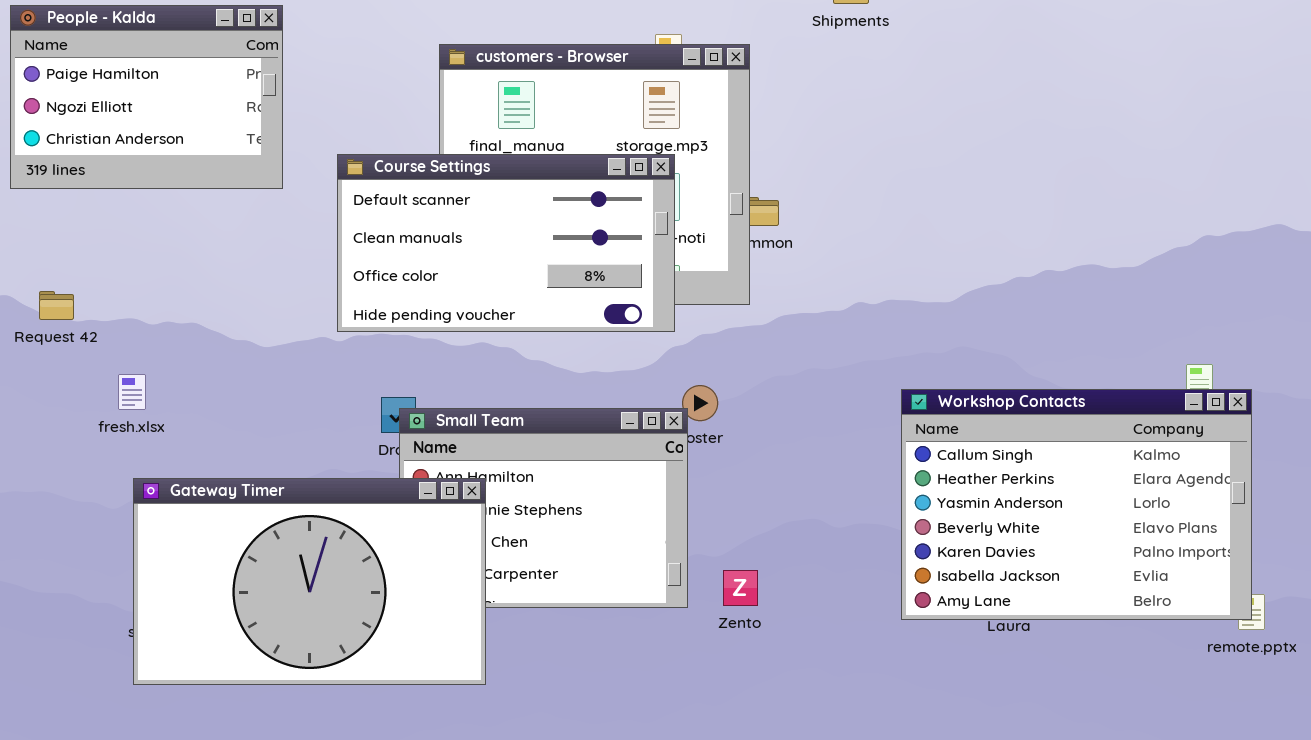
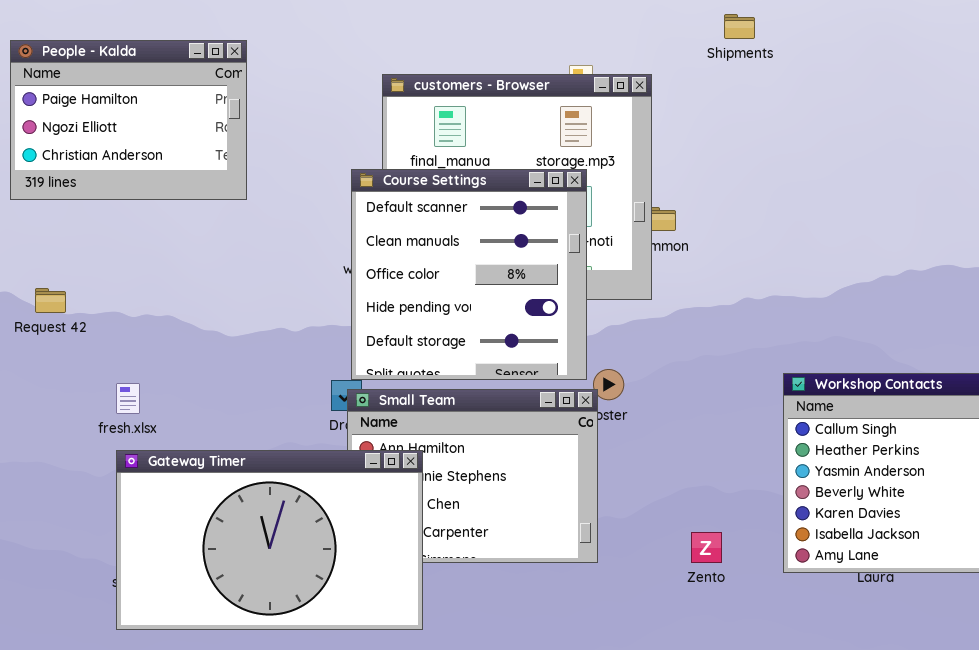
Course Settings: [337,154,675,332] -> [351,169,587,380], resized
fresh.xlsx: [118,374,146,410] -> [116,383,140,414], moved
Zento: [723,570,758,606] -> [691,532,722,563], moved

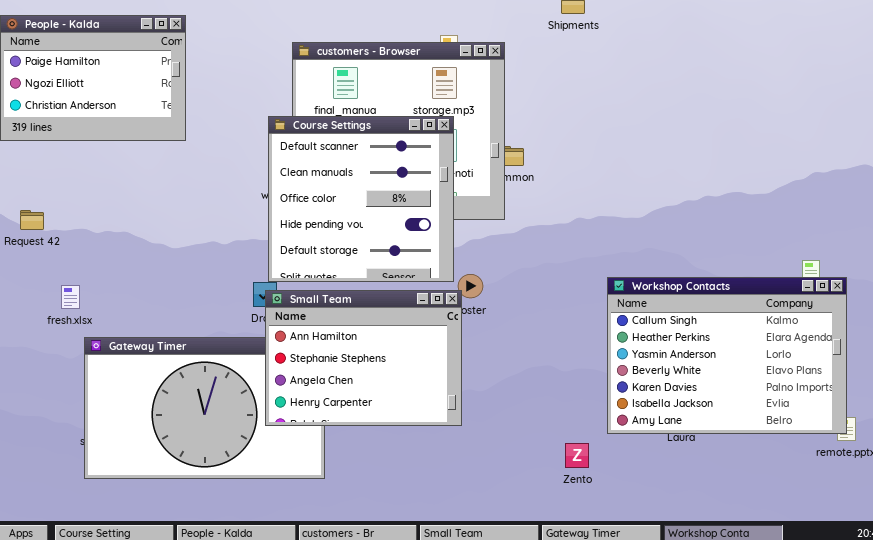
fresh.xlsx: [116,383,140,414] -> [61,285,80,309], moved
Small Team: [347,389,598,563] -> [265,290,462,426], raised
Zento: [691,532,722,563] -> [565,443,589,468], moved

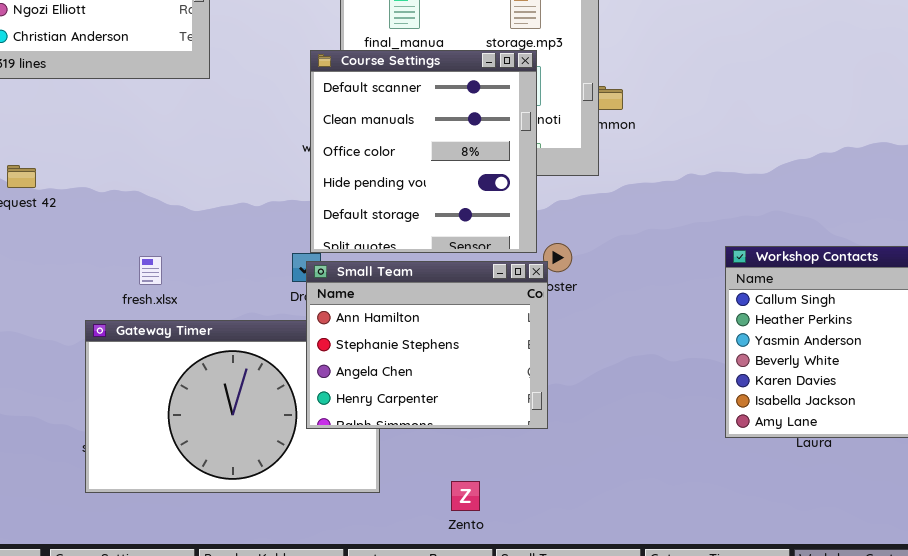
fresh.xlsx: [61,285,80,309] -> [139,256,162,285], moved
Zento: [565,443,589,468] -> [451,481,480,511], moved

